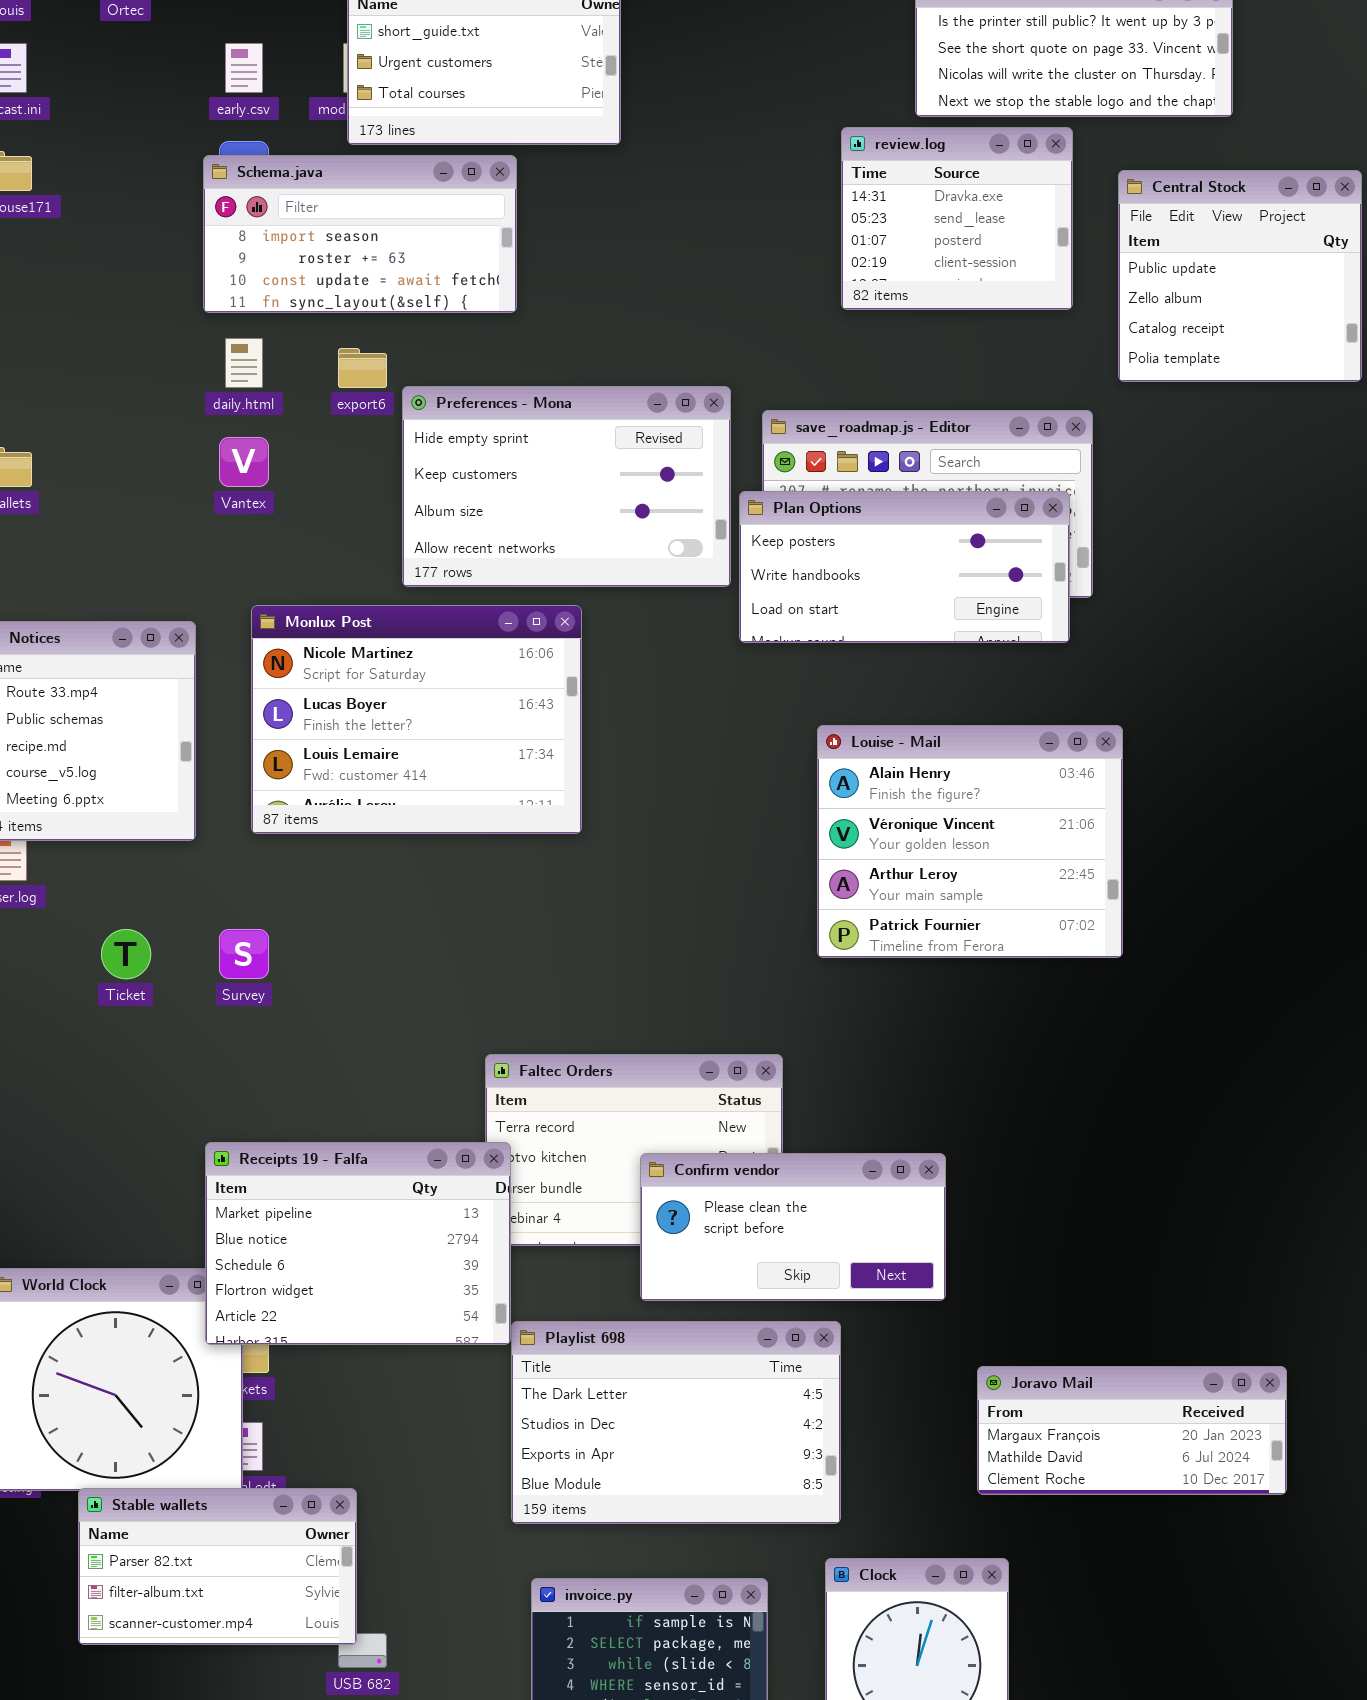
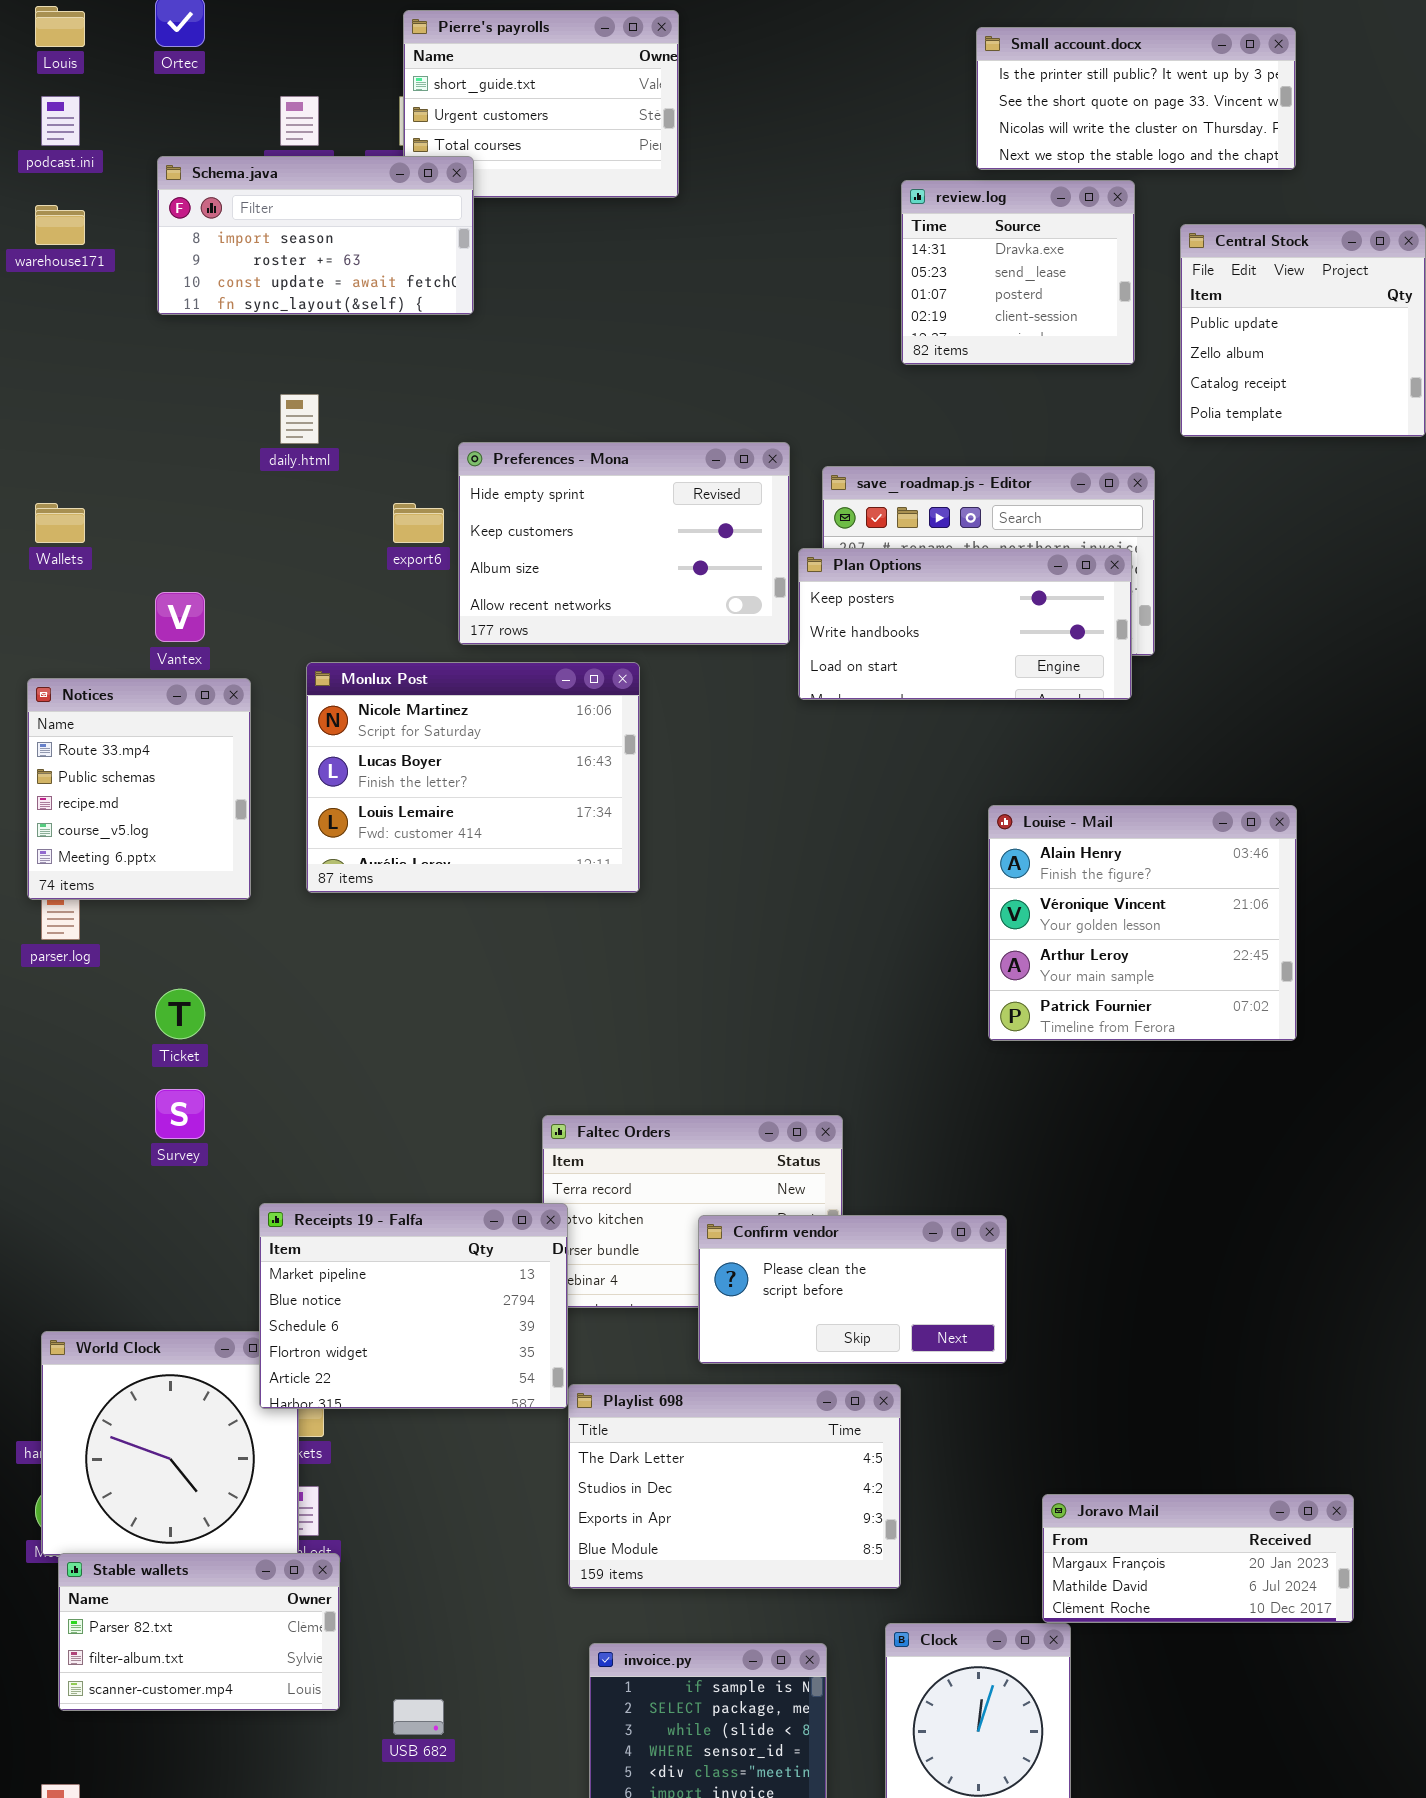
Schema.java: [203,155,517,313] -> [157,156,474,315], moved
export6: [338,348,387,388] -> [393,503,444,543], moved
Vantex: [219,437,269,487] -> [155,592,205,642], moved
Louise - Mail: [817,725,1123,958] -> [988,805,1297,1041], moved
Survey: [219,929,269,979] -> [155,1089,205,1139], moved
Joravo Mail: [977,1366,1287,1495] -> [1042,1494,1354,1623], moved
Stable wallets: [78,1488,357,1645] -> [58,1553,340,1711], moved

